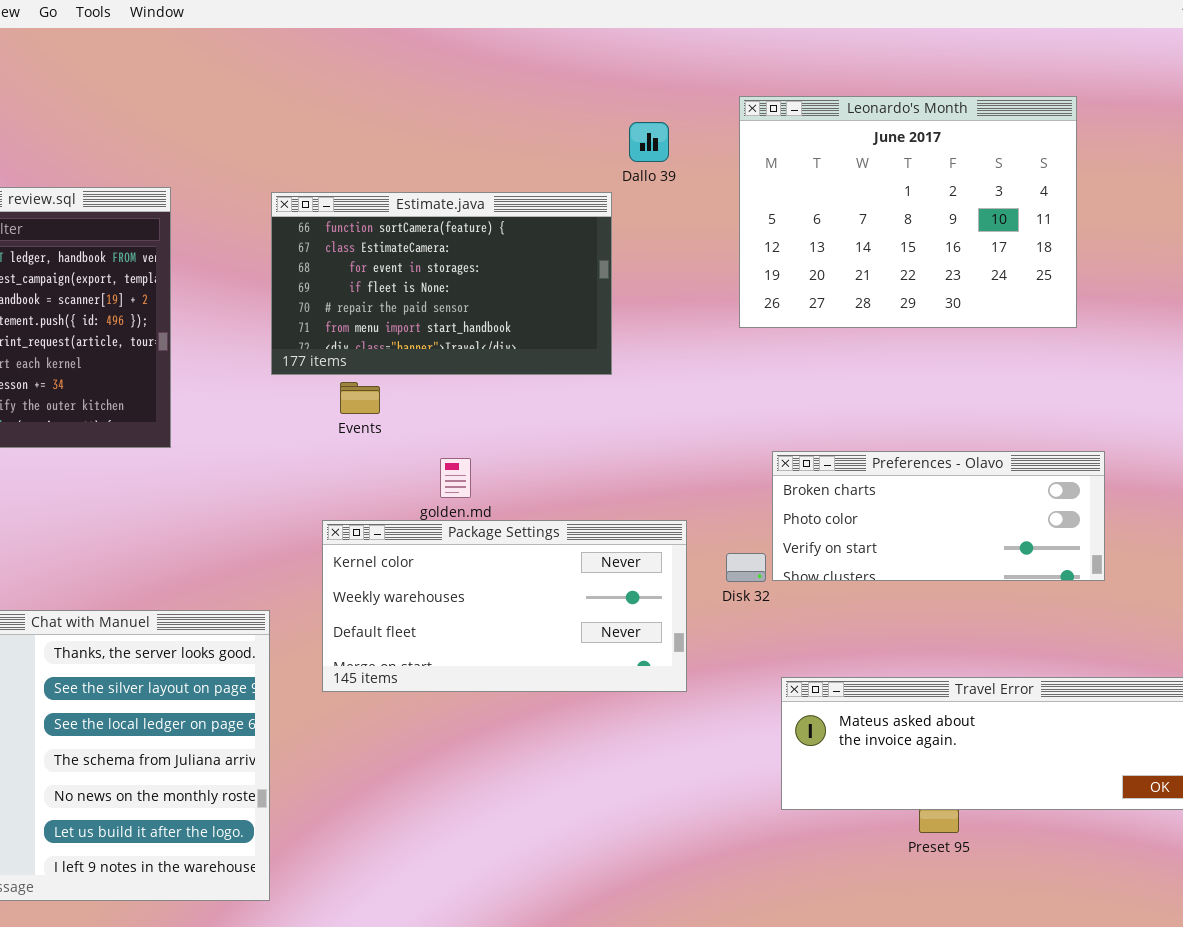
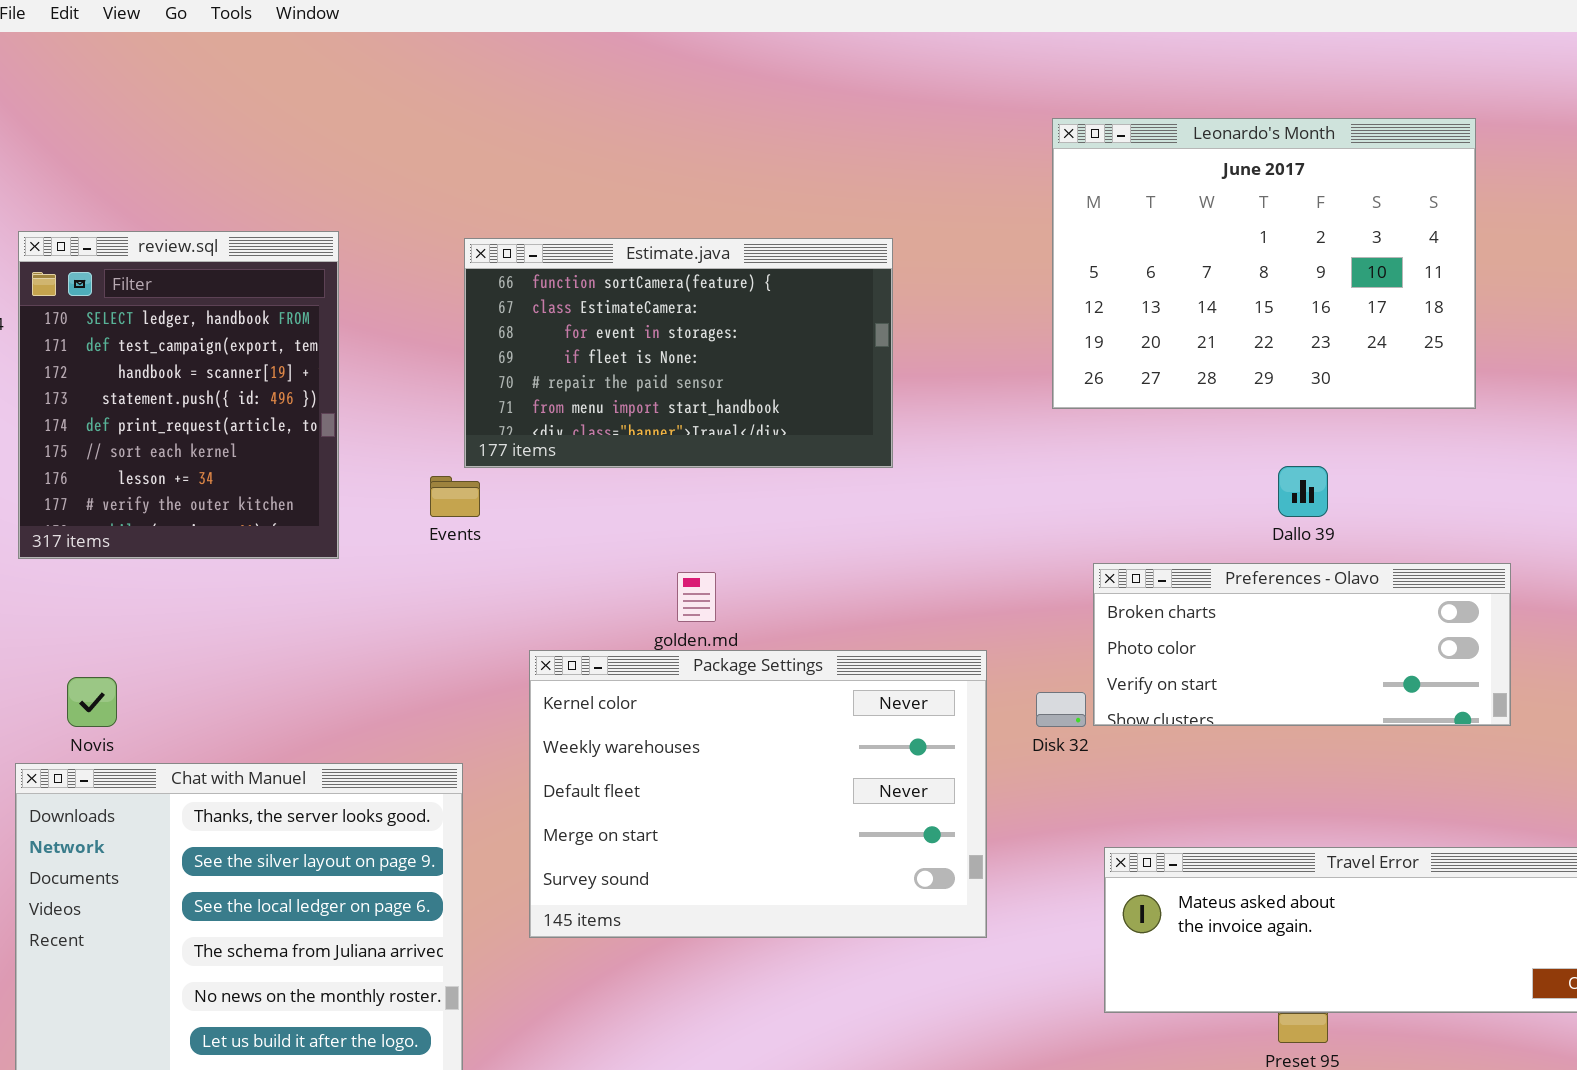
Dallo 39: [629,122,669,162] -> [1278,466,1328,517], moved
Events: [340,382,380,414] -> [430,476,480,517], moved
Package Settings: [322,520,687,692] -> [529,650,987,938], resized

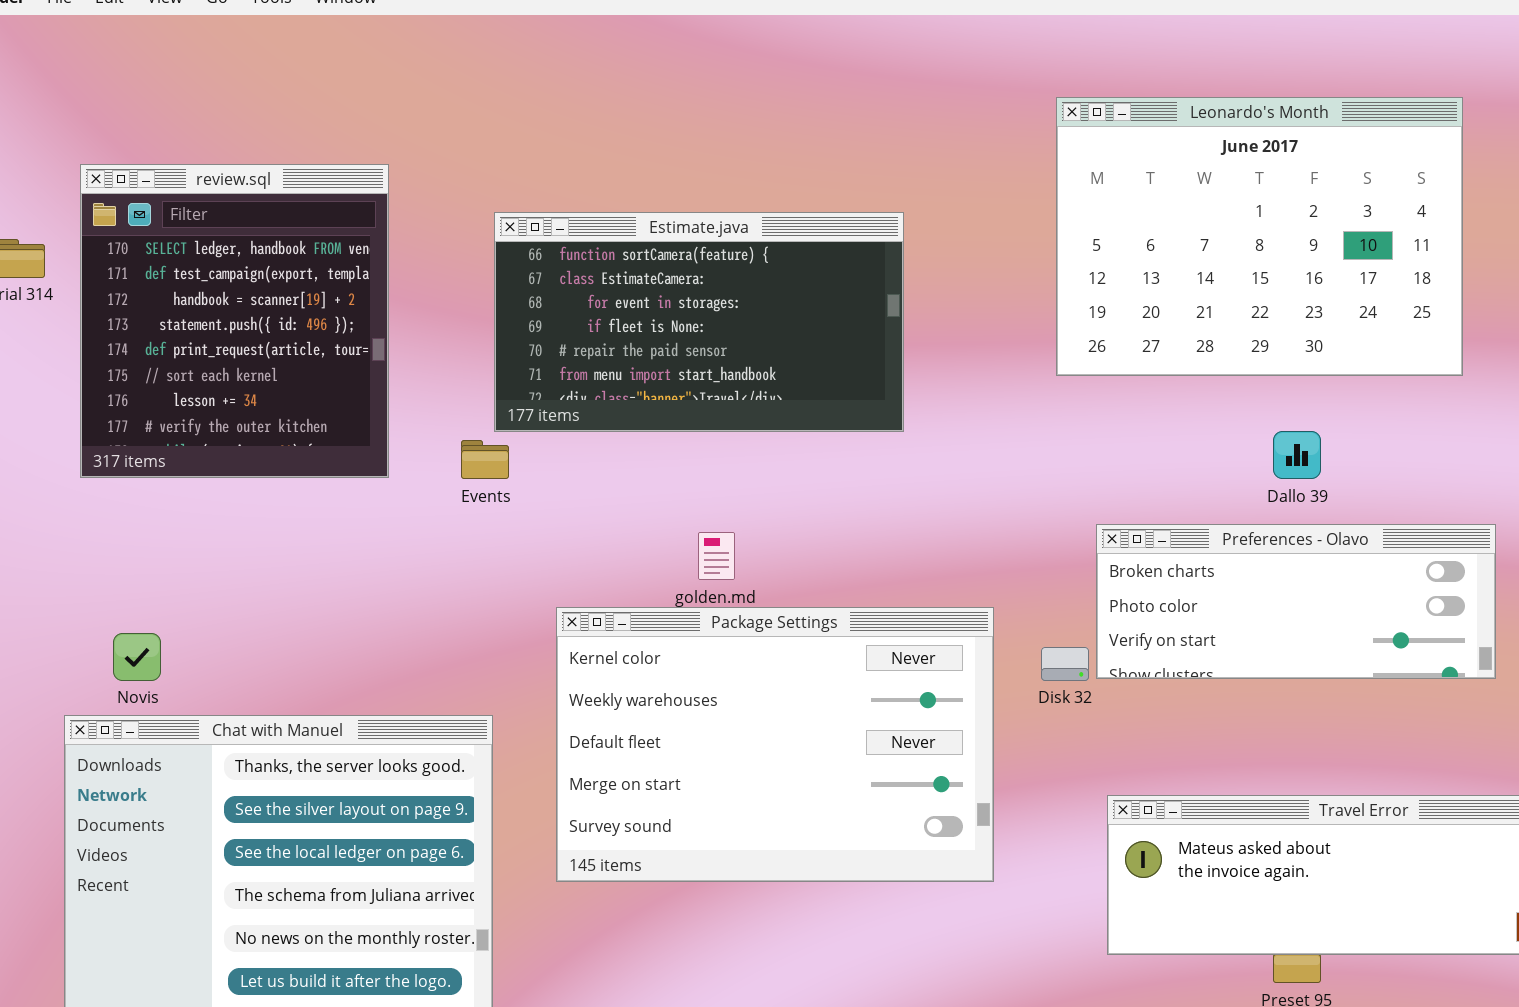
review.sql: [18,231,339,559] -> [80,164,389,478], moved

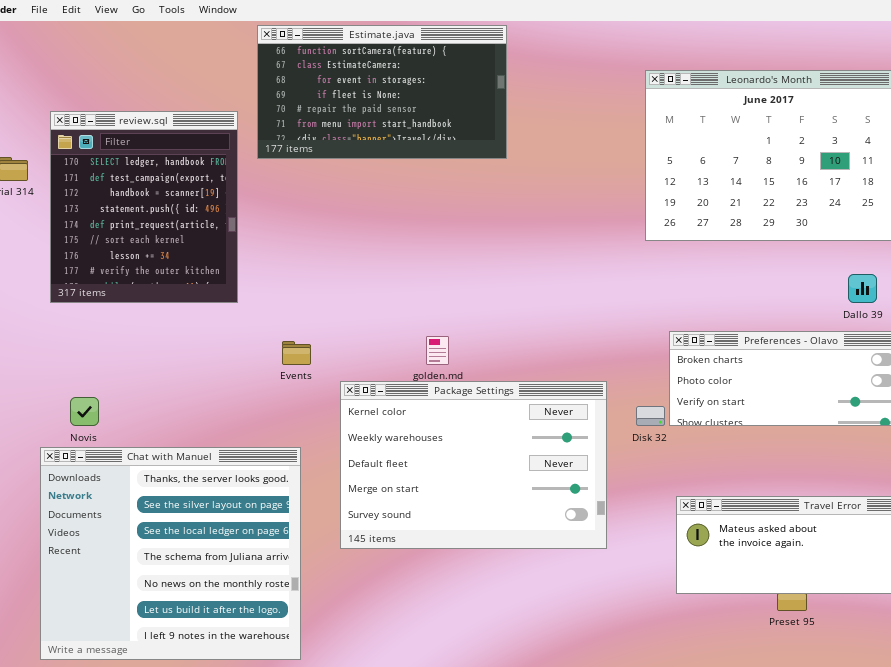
Estimate.java: [494,212,904,432] -> [257,25,507,159], moved
Dallo 39: [1273,431,1321,479] -> [848,274,877,303], moved
Events: [461,440,509,479] -> [282,341,311,365], moved

